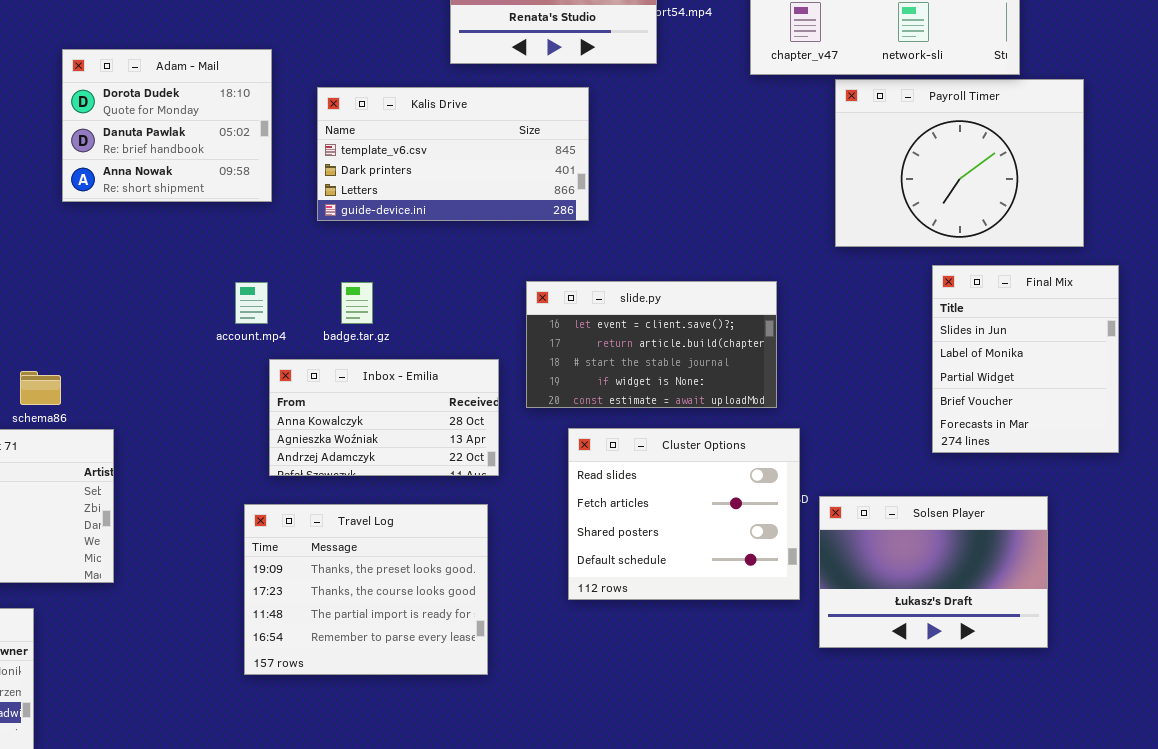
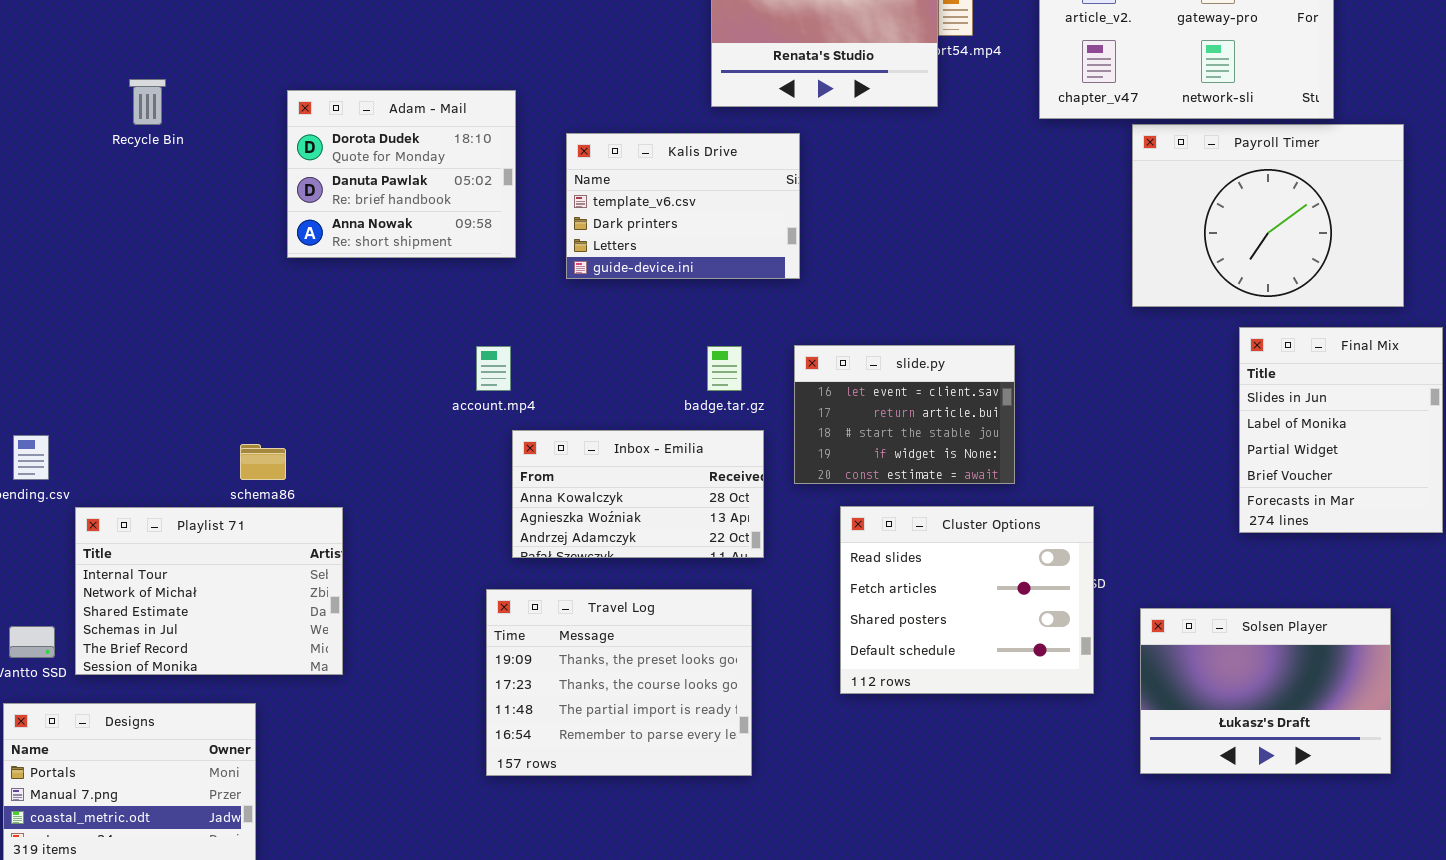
Kalis Drive: [317,87,589,221] -> [566,133,800,279], resized
slide.py: [526,281,777,408] -> [794,345,1015,484], resized
badge.tar.gz: [341,282,373,324] -> [707,346,742,391], moved
Solsen Player: [819,496,1048,648] -> [1140,608,1391,774], moved

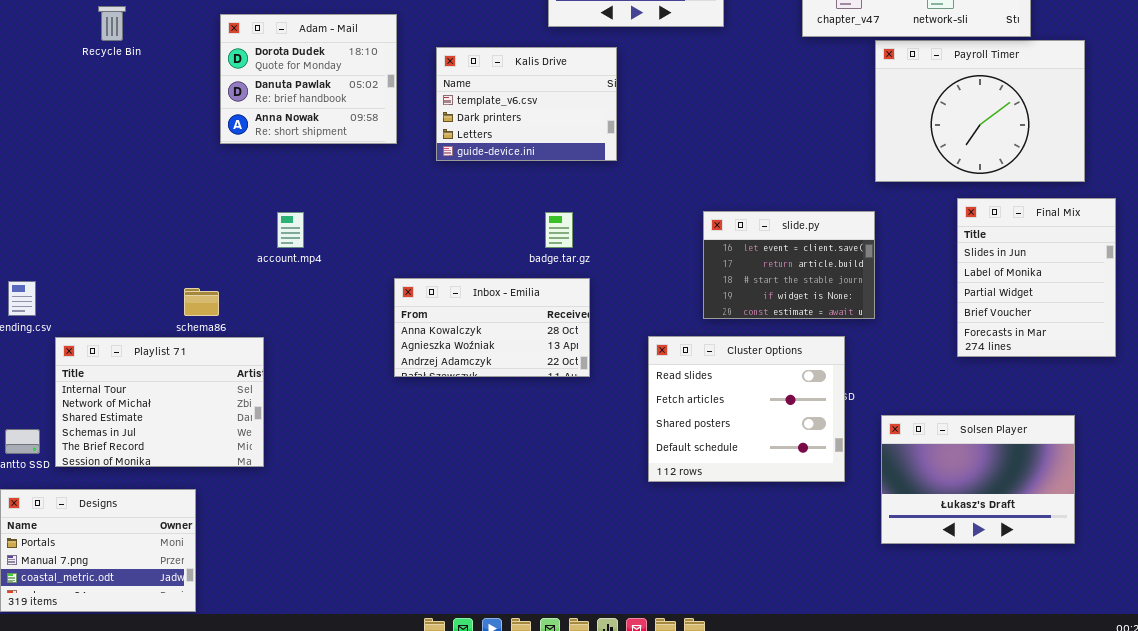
slide.py: [794,345,1015,484] -> [703,211,875,319], moved
account.mp4: [476,346,511,391] -> [277,212,304,248], moved
Travel Log: [486,589,752,776] -> none, closed

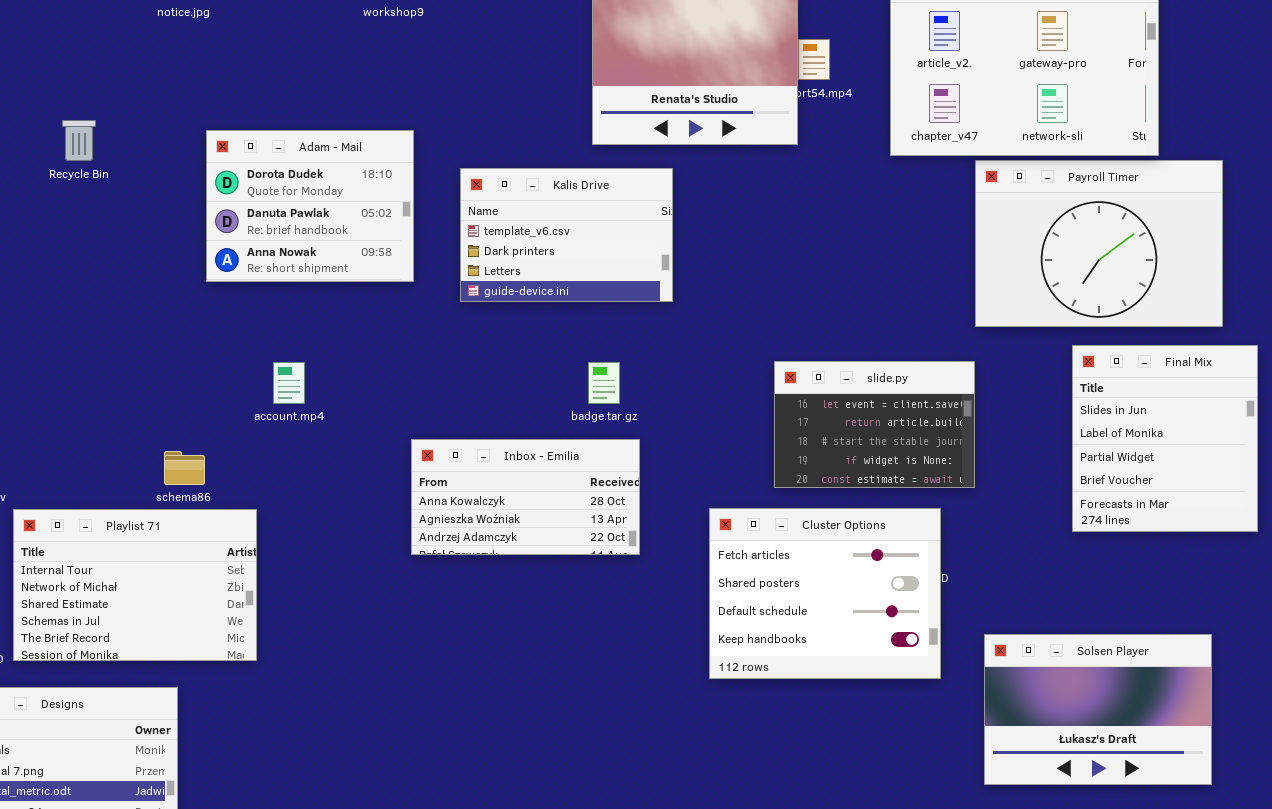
Cluster Options: [648,336,845,482] -> [709,508,941,679], scrolled down 1 row
Solsen Player: [881,415,1075,544] -> [984,634,1212,785], moved

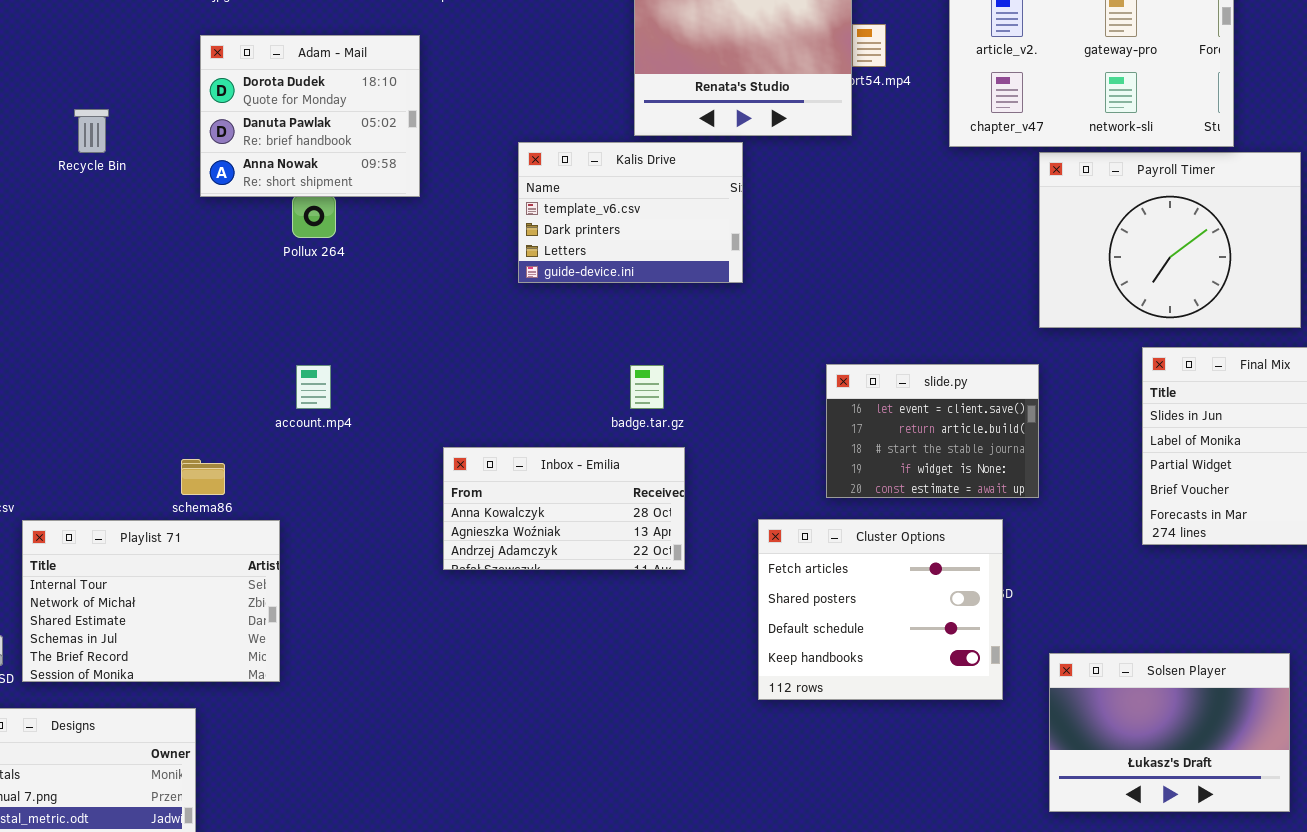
Adam - Mail: [206,130,414,282] -> [200,35,420,197], moved
Kalis Drive: [460,168,673,302] -> [518,142,743,283], moved

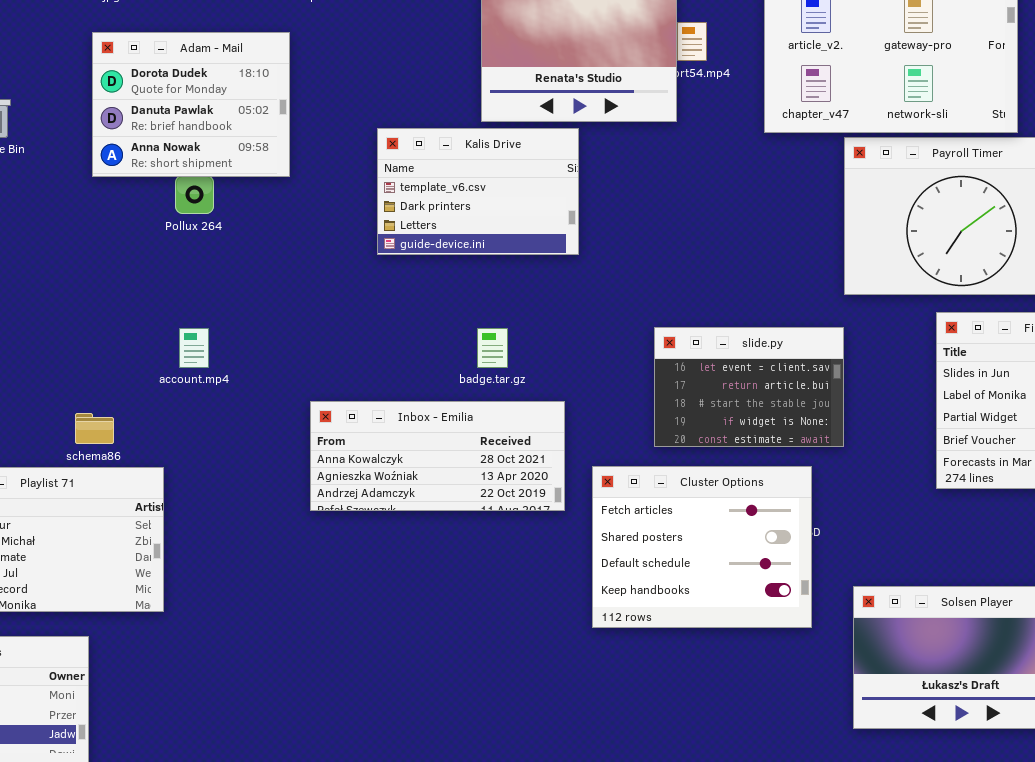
Inbox - Emilia: [443,447,685,570] -> [310,401,565,511], resized

